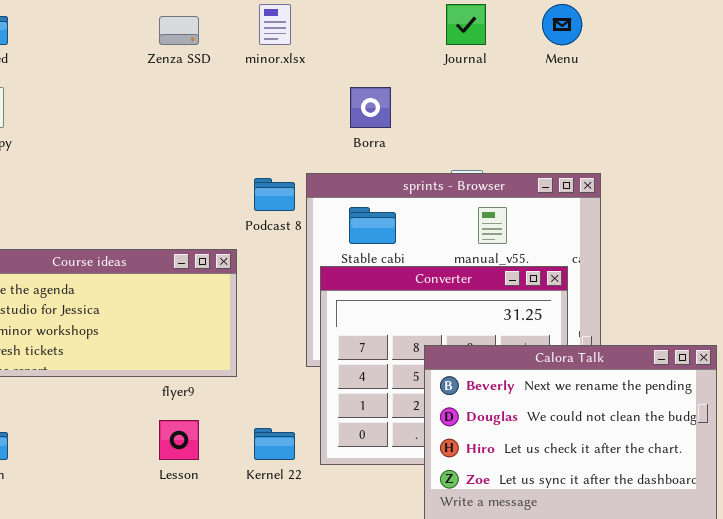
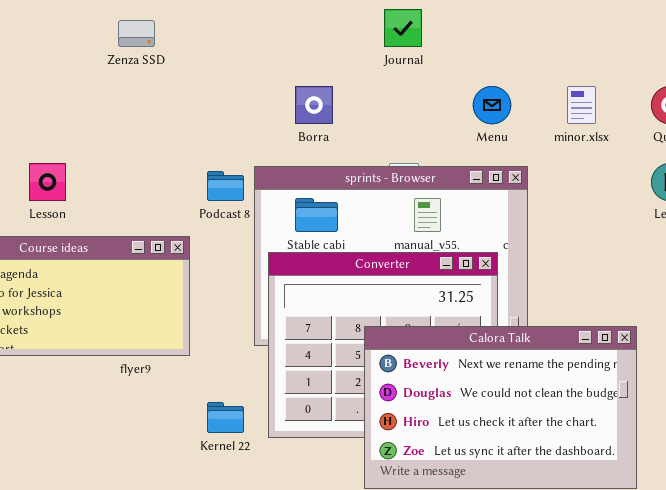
minor.xlsx: [259,4,291,45] -> [567,86,596,124], moved
Menu: [542,4,582,45] -> [473,86,511,124], moved
Lesson: [159,420,199,460] -> [29,163,66,201], moved

